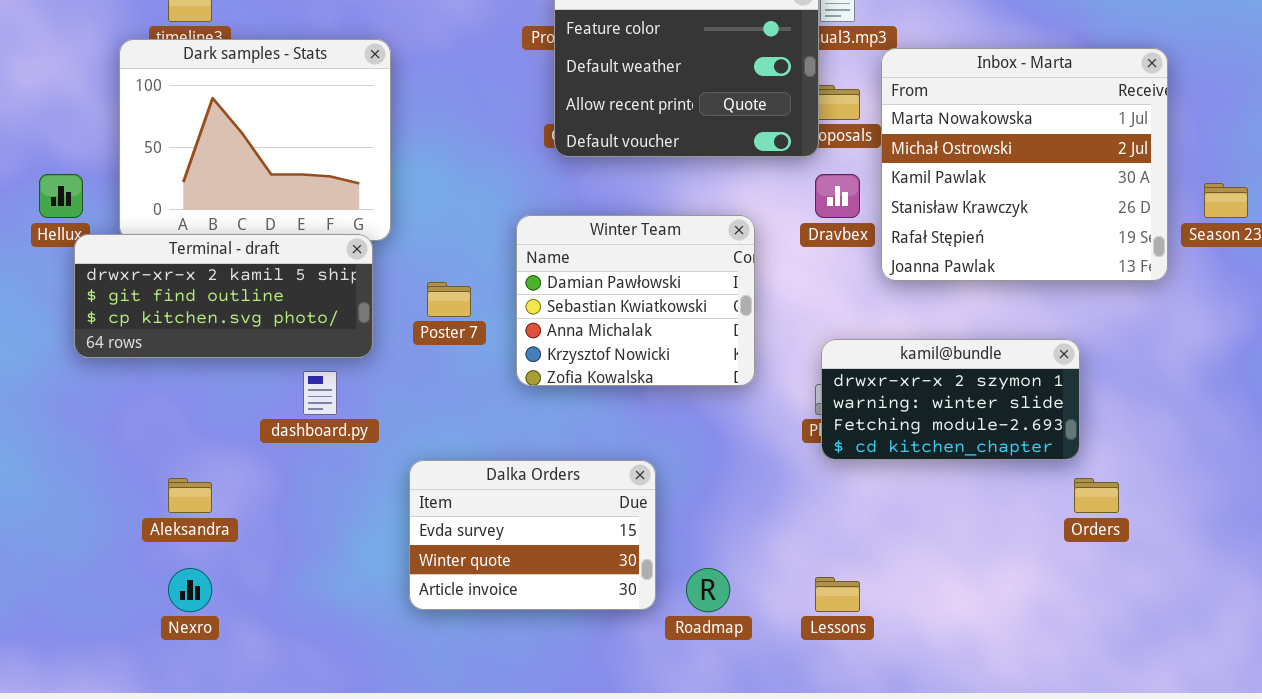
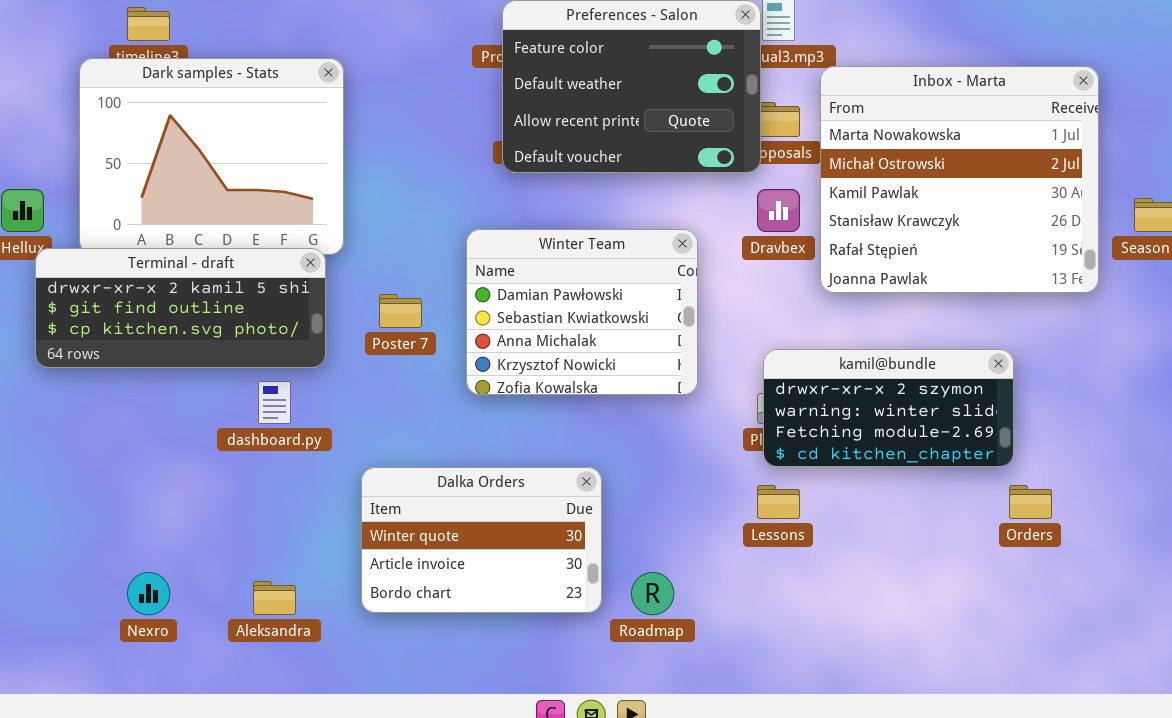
Dalka Orders: [409,460,656,610] -> [361,467,602,613], scrolled down 1 row
Aleksandra: [168,478,212,513] -> [253,581,296,615], moved
Lessons: [815,577,860,612] -> [757,485,800,519], moved

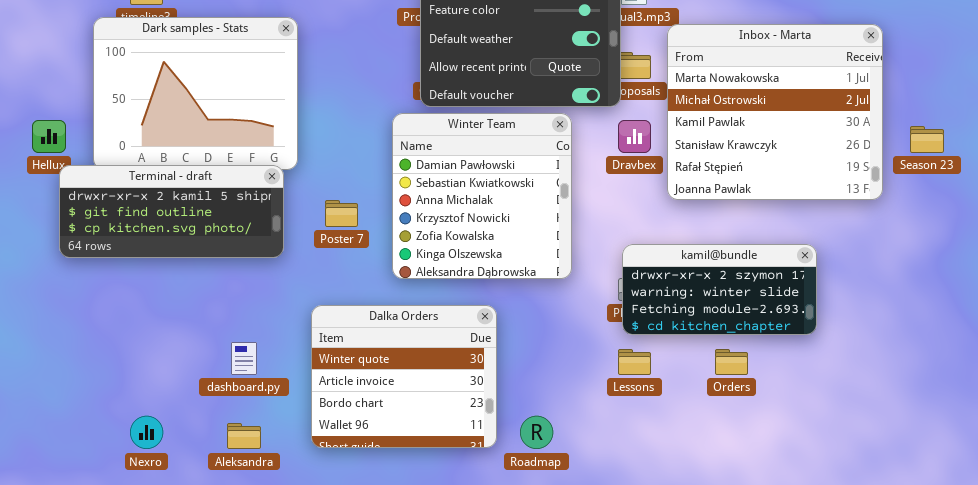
Winter Team: [466,229,698,395] -> [392,113,572,279], resized
dashboard.py: [258,381,291,424] -> [231,342,257,375], moved
Dalka Orders: [361,467,602,613] -> [311,305,497,448], resized
Orders: [1009,485,1052,519] -> [715,349,748,375], moved

